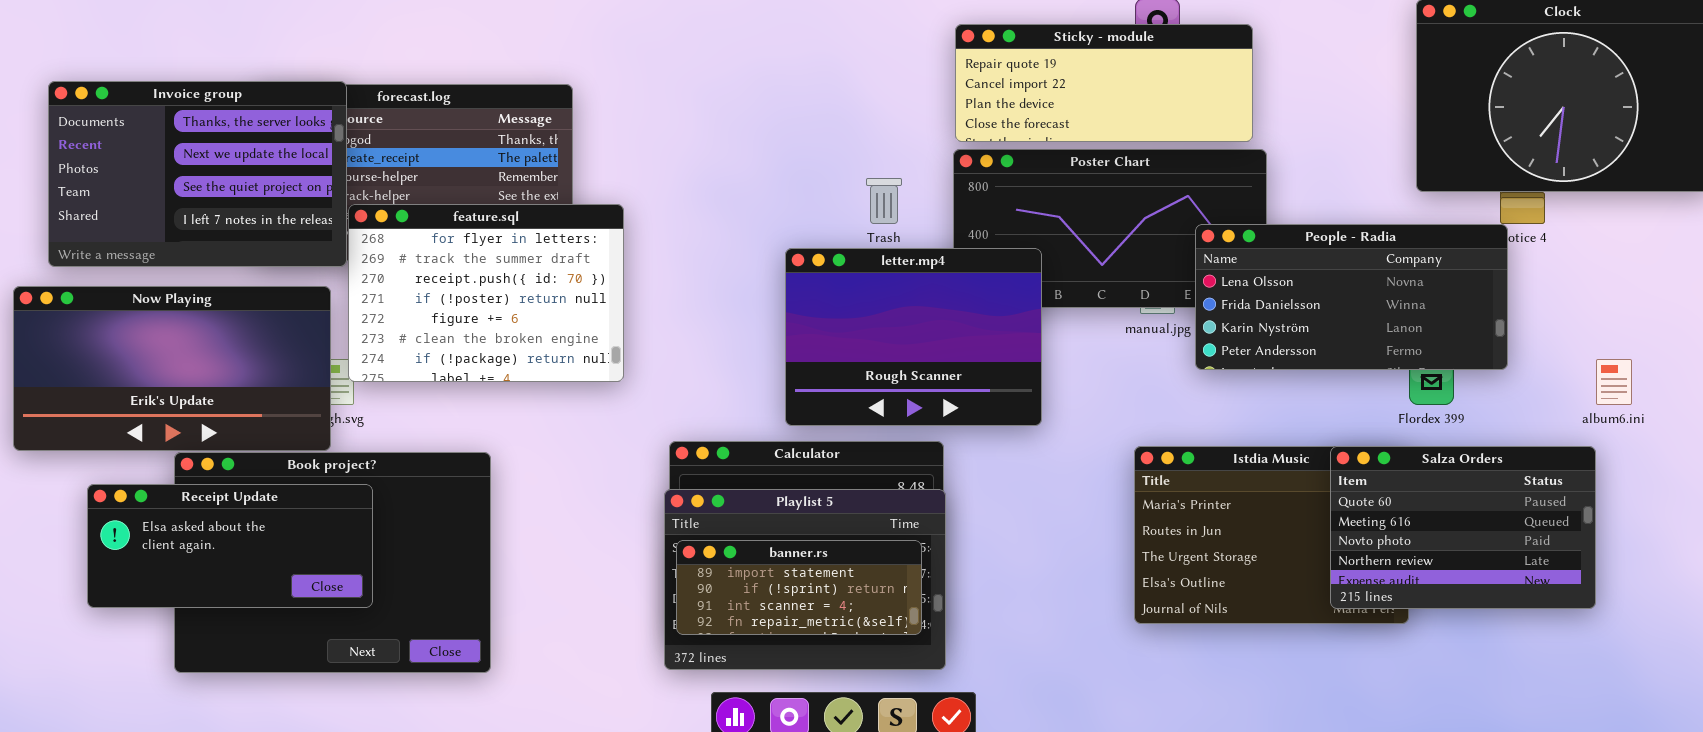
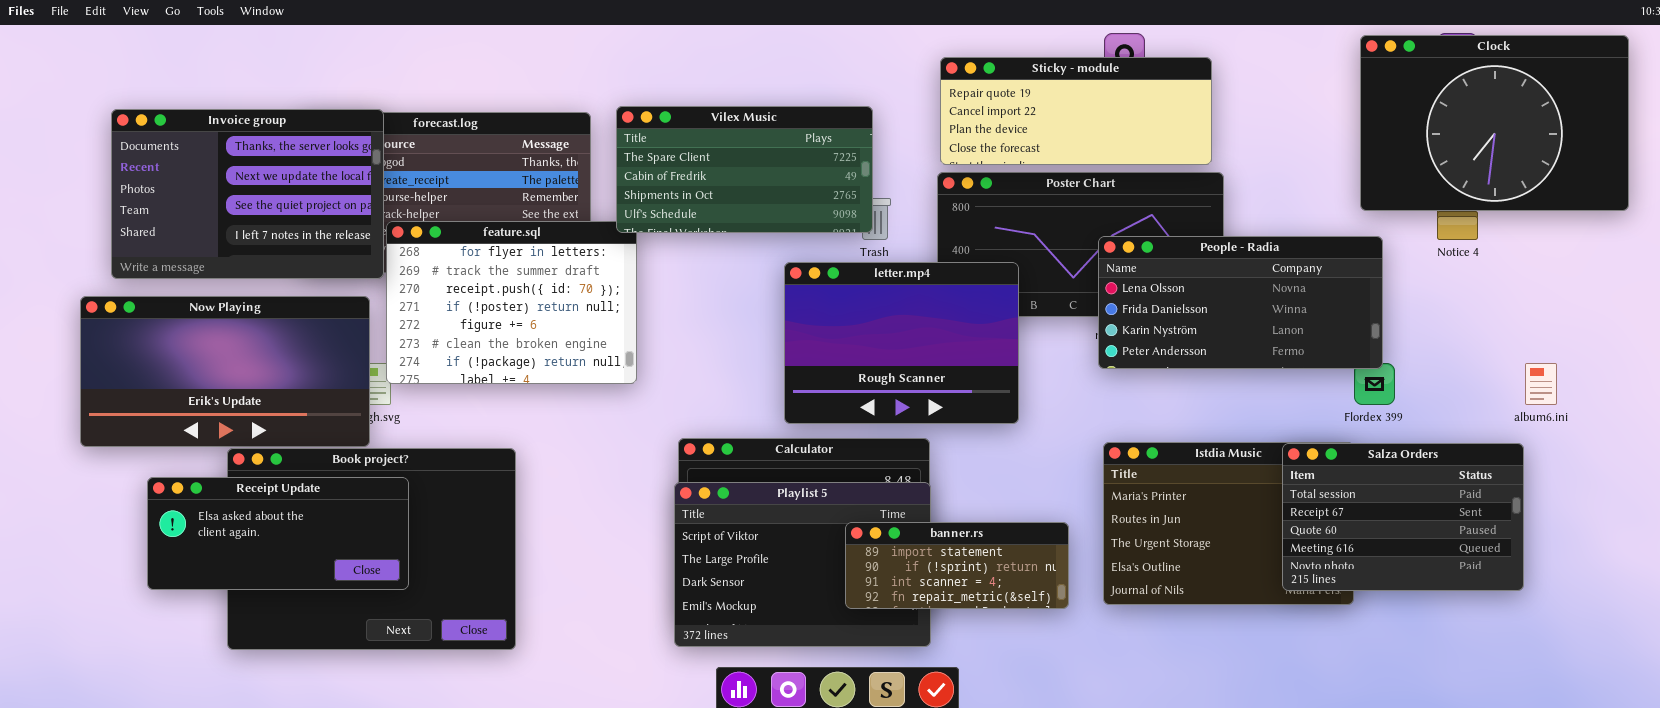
Vilex Music: none -> [616,106,873,233], opened
People - Radia: [1195,224,1508,370] -> [1098,236,1383,369], moved
Salza Orders: [1330,446,1596,609] -> [1282,443,1524,591], scrolled up 2 rows
banner.rs: [676,540,922,635] -> [845,522,1069,609], moved

